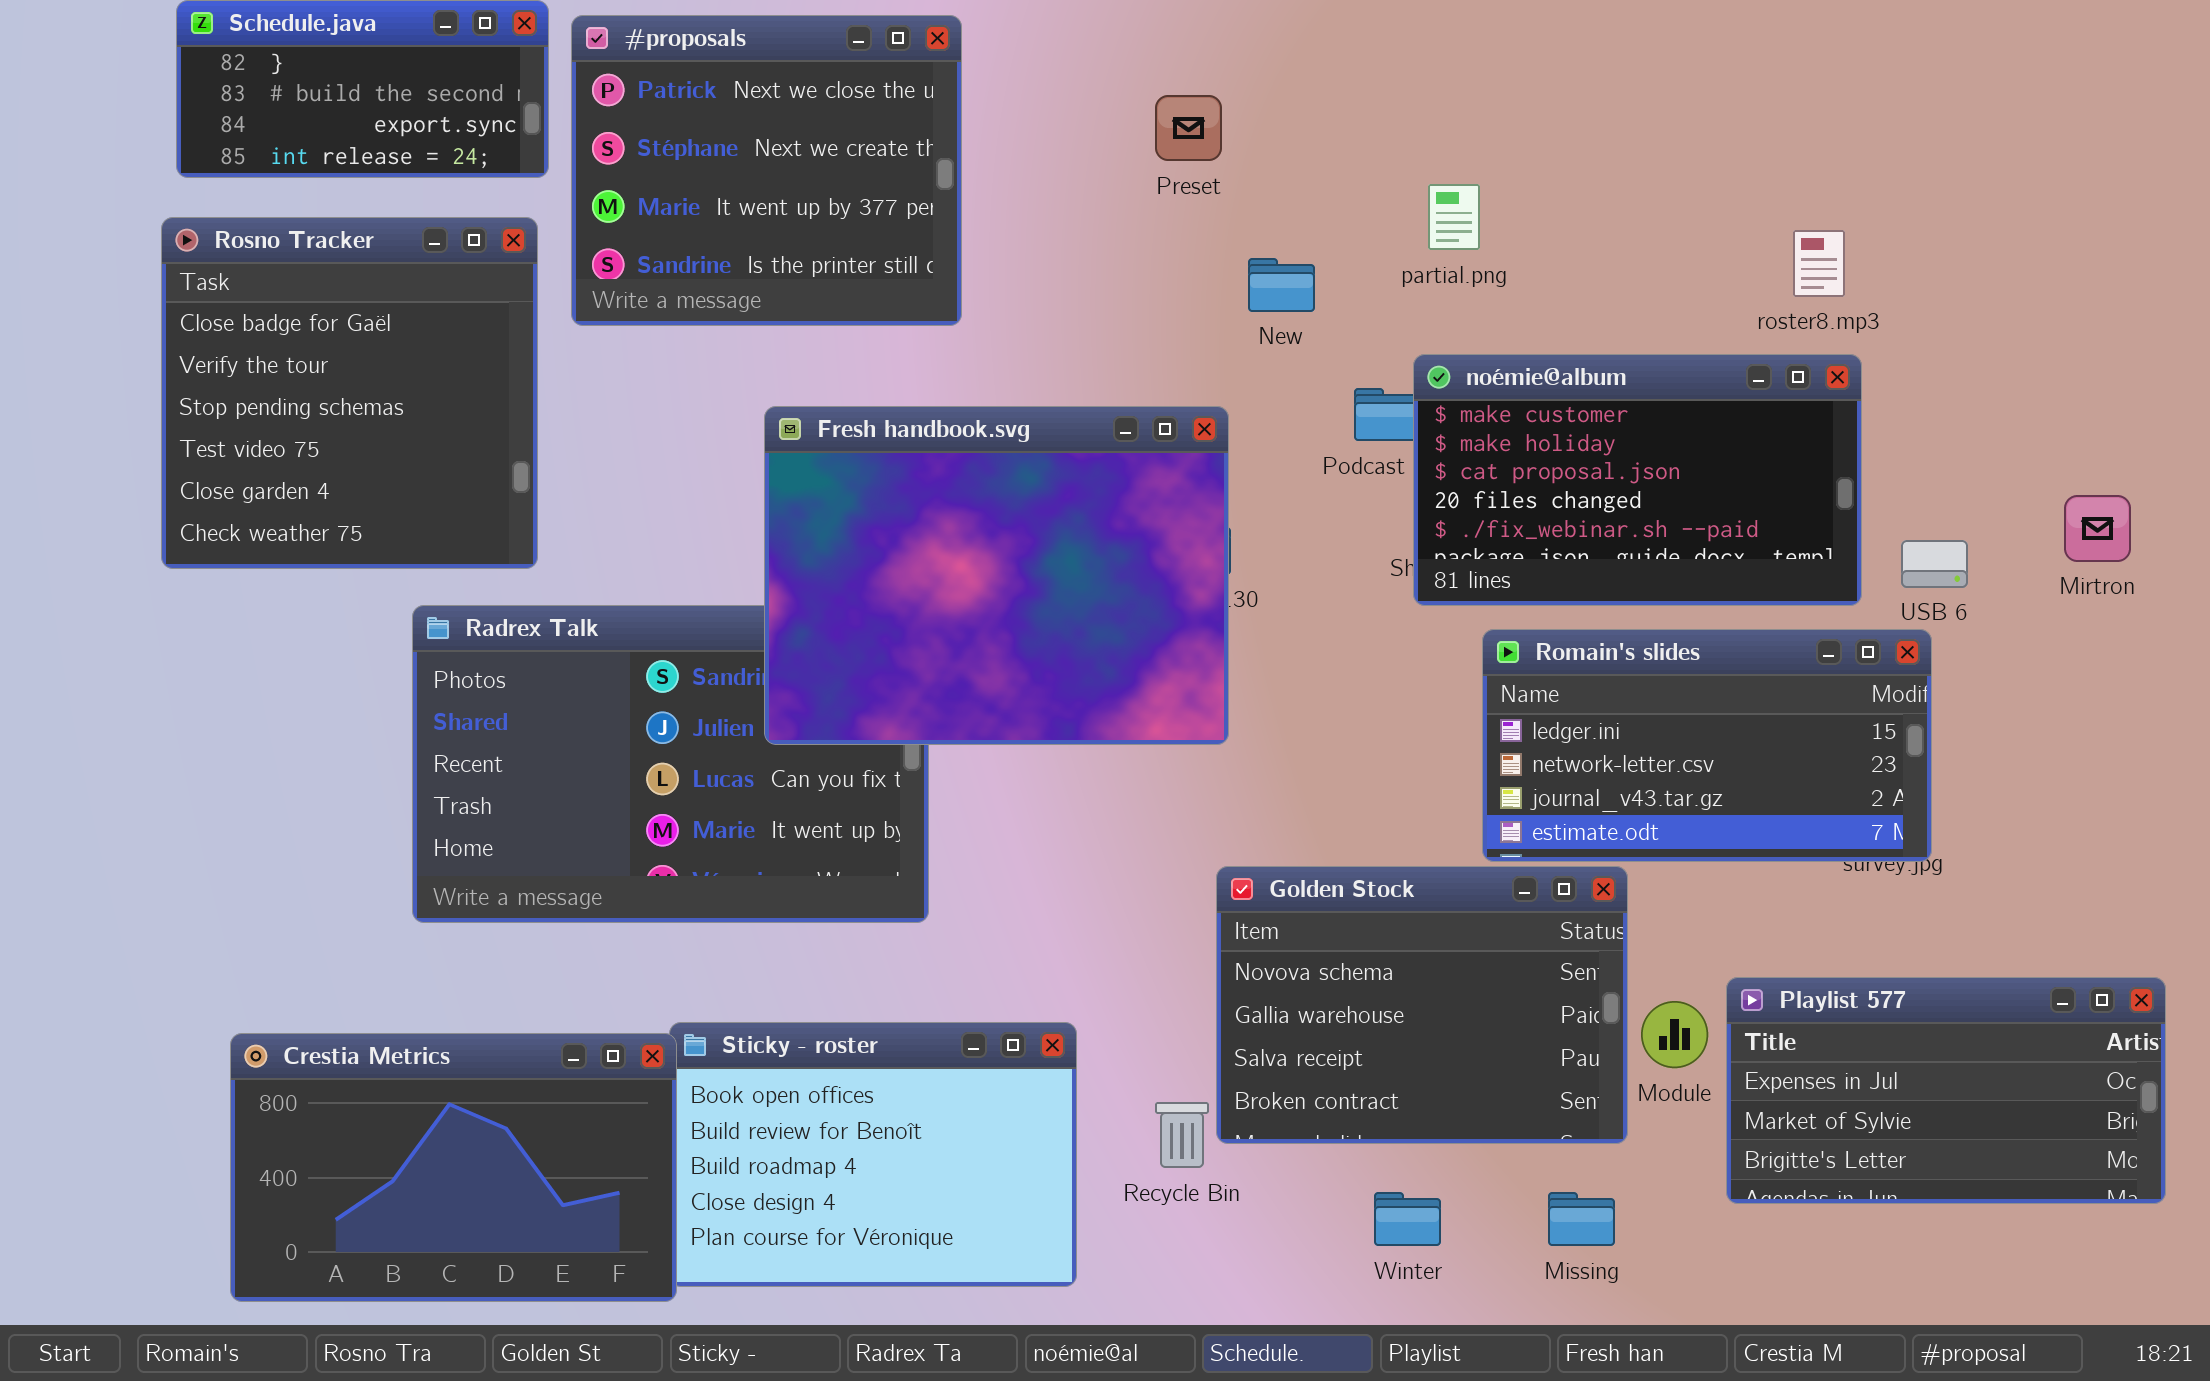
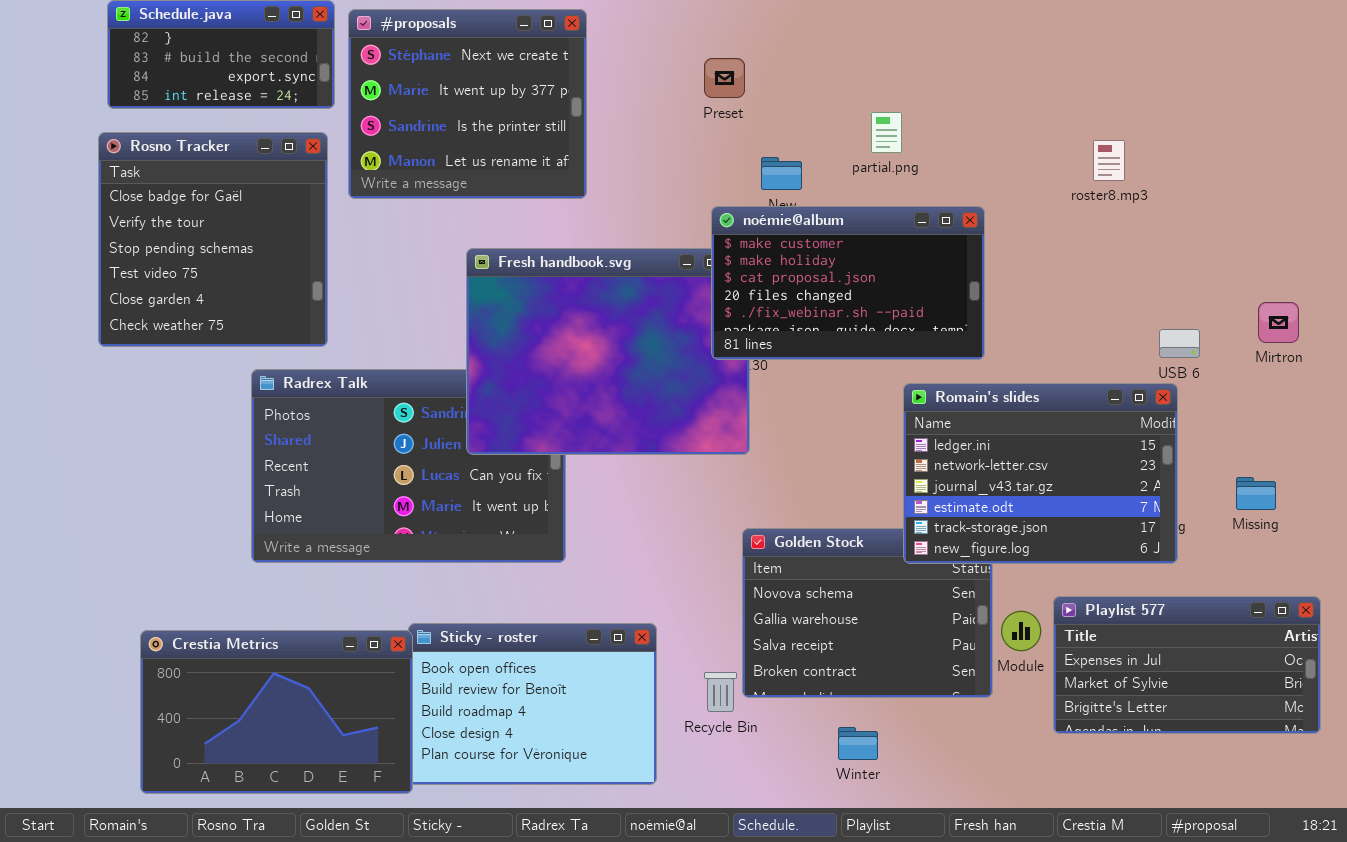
#proposals: [571,15,962,326] -> [348,9,587,199], scrolled down 1 row
noémie@album: [1413,354,1862,606] -> [711,206,985,360], moved
Romain's slides: [1482,629,1932,862] -> [903,383,1178,564], resized
Missing: [1548,1192,1615,1246] -> [1236,477,1276,510], moved

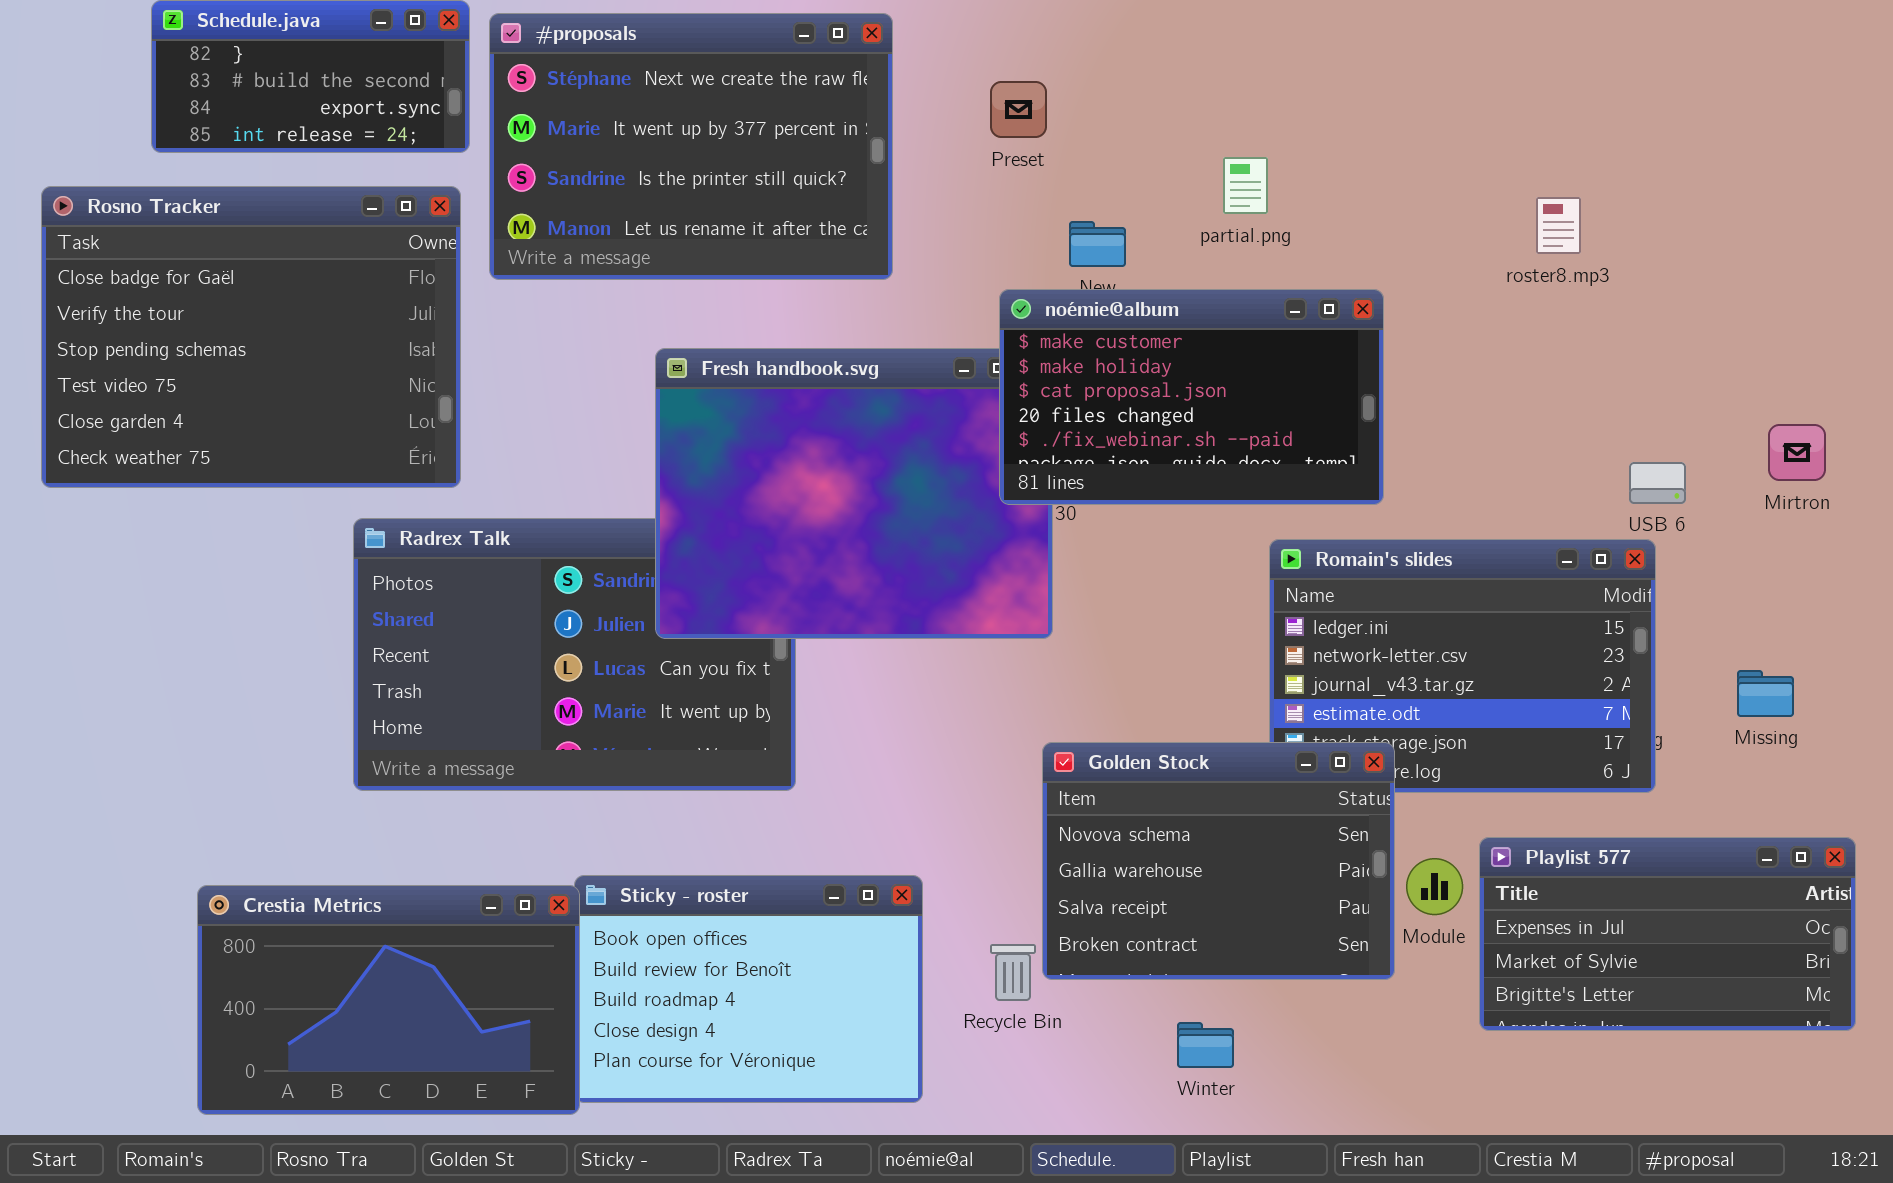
#proposals: [348,9,587,199] -> [489,13,893,280], resized
Rosno Tracker: [98,132,328,347] -> [41,186,461,488], resized
Golden Stock: [742,528,993,698] -> [1042,742,1395,980], raised

